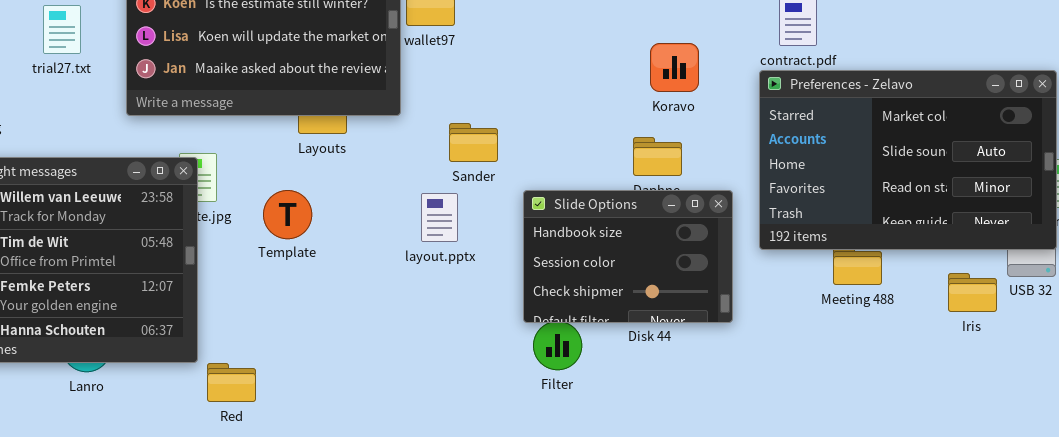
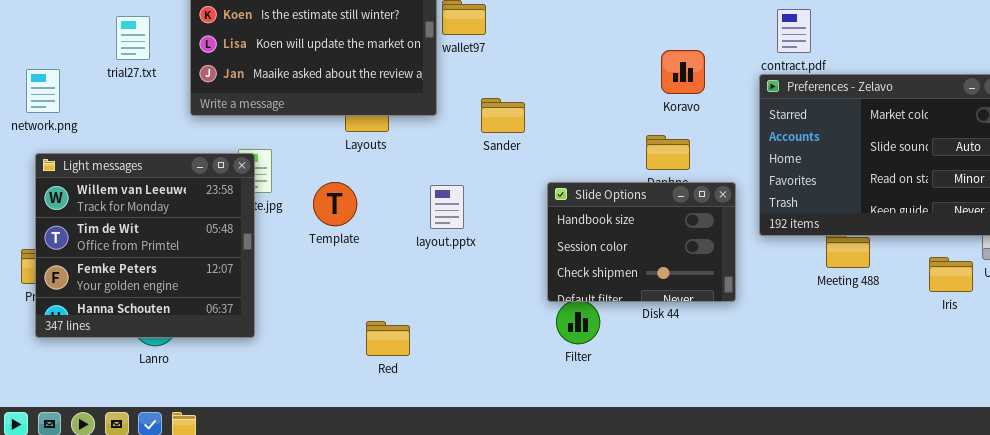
Sander: [449,123,498,162] -> [481,98,525,133], moved
layout.pptx: [421,193,458,242] -> [430,185,464,229], moved
Red: [207,363,256,402] -> [366,321,410,356], moved

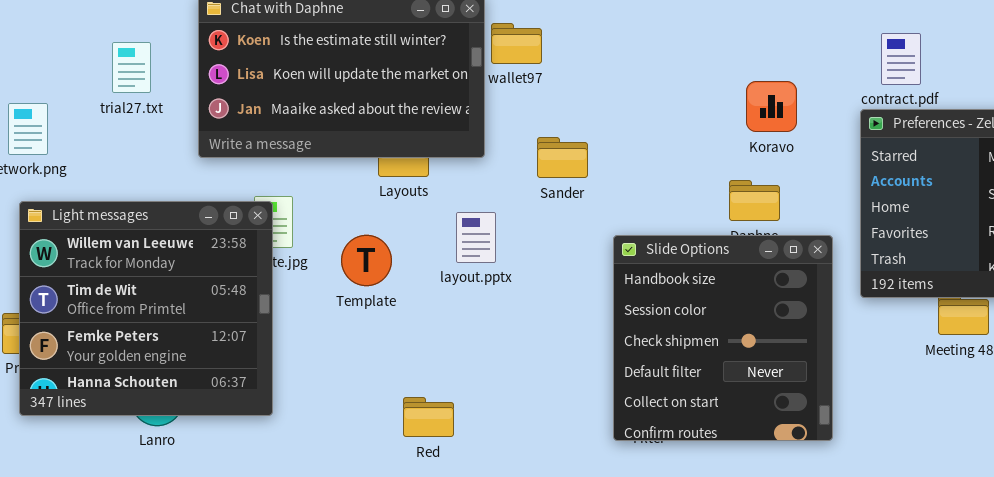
Slide Options: [547,182,736,302] -> [613,235,833,441], resized
layout.pptx: [430,185,464,229] -> [456,212,496,263], moved

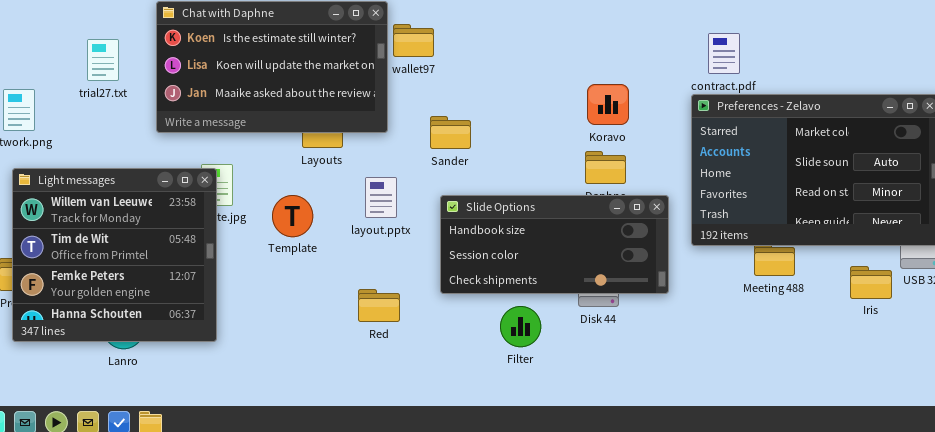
Koravo: [746,81,797,132] -> [587,84,629,125], moved
Slide Options: [613,235,833,441] -> [440,195,669,294], resized
Red: [403,397,454,437] -> [358,289,400,322], moved

